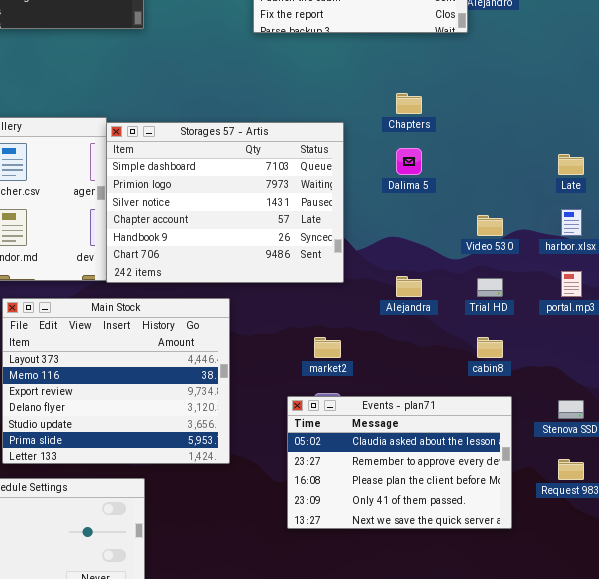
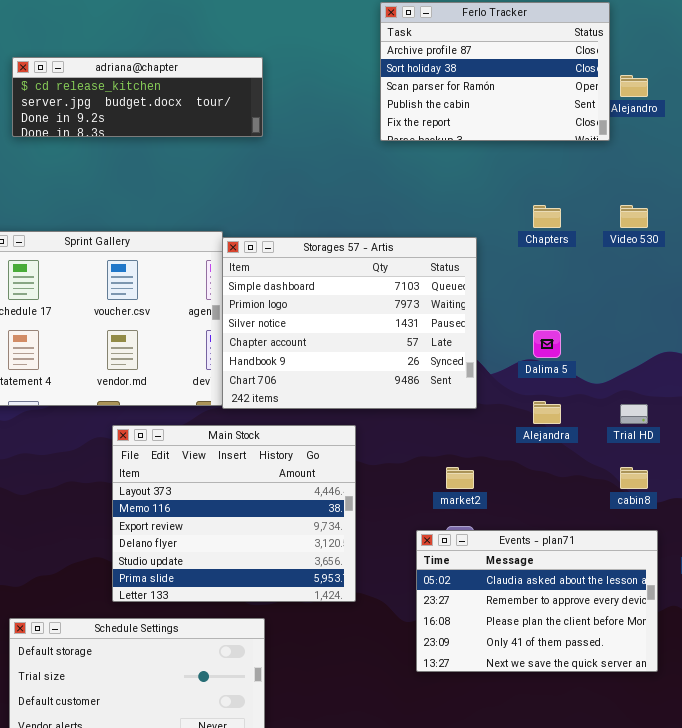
Dalima 5: [396,148,422,175] -> [533,330,561,358], moved
Video 530: [477,215,503,236] -> [620,205,648,228], moved

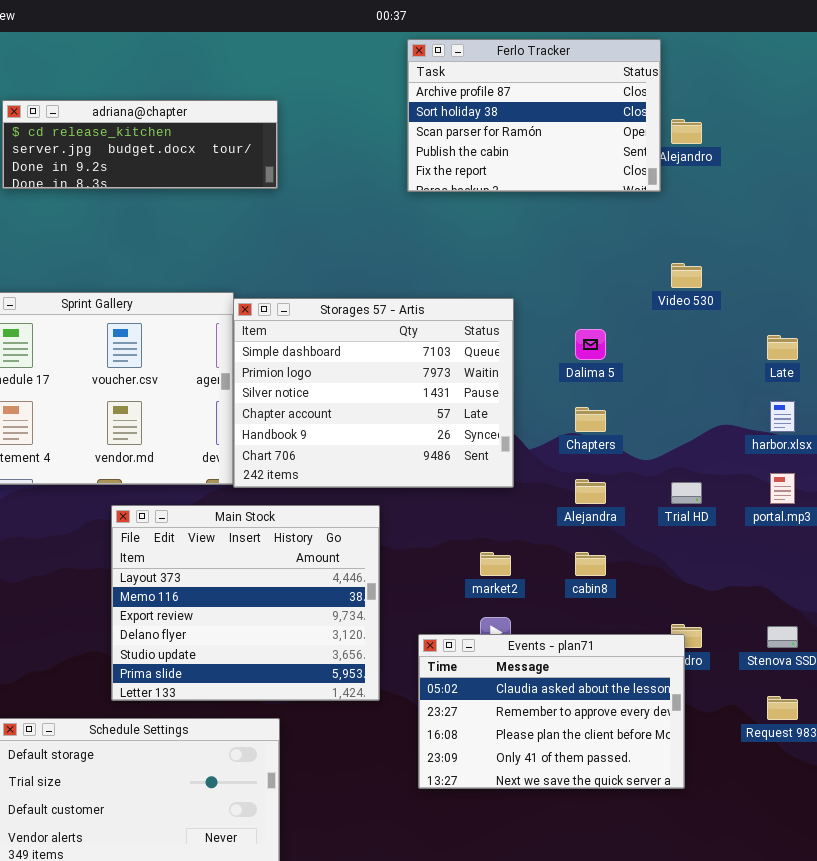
Chapters: [533,205,561,228] -> [575,407,606,432], moved
Dalima 5: [533,330,561,358] -> [575,329,606,360], moved
cabin8: [620,467,648,489] -> [575,552,606,576], moved
Events - plan71: [416,530,658,672] -> [418,634,685,789], moved

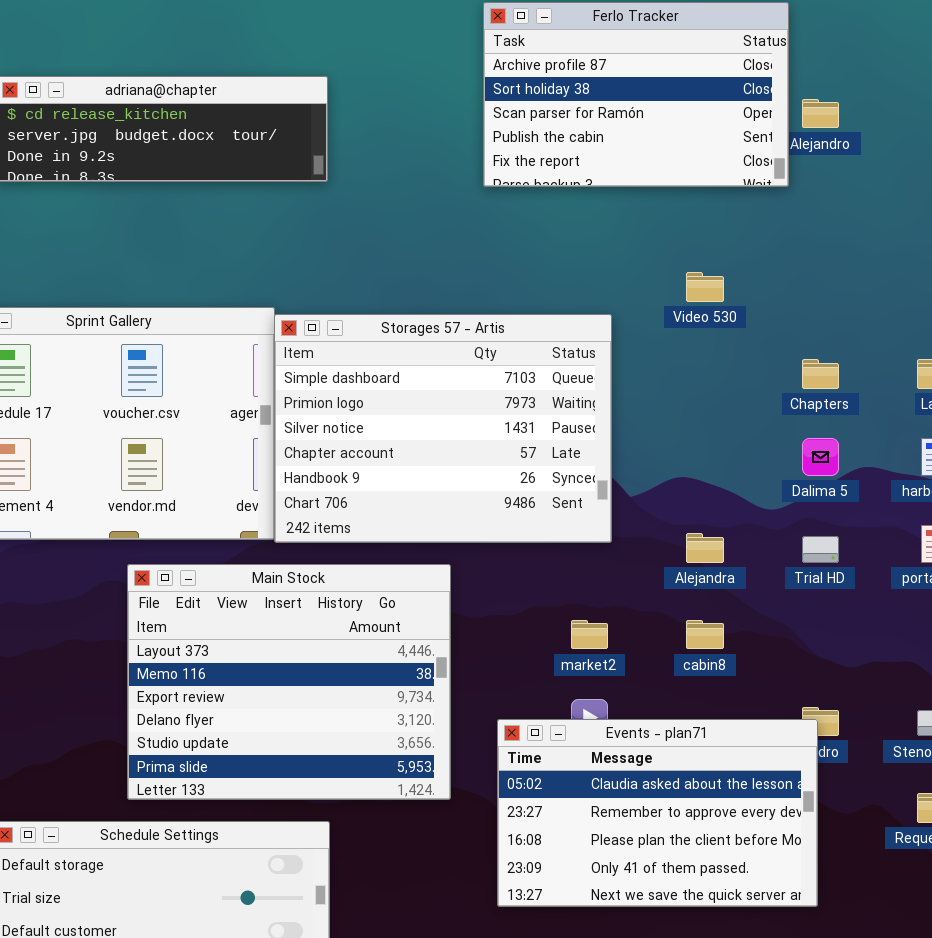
Video 530: [671,263,702,288] -> [686,272,724,302], moved
Dalima 5: [575,329,606,360] -> [802,438,839,476], moved
Chapters: [575,407,606,432] -> [802,359,839,389], moved

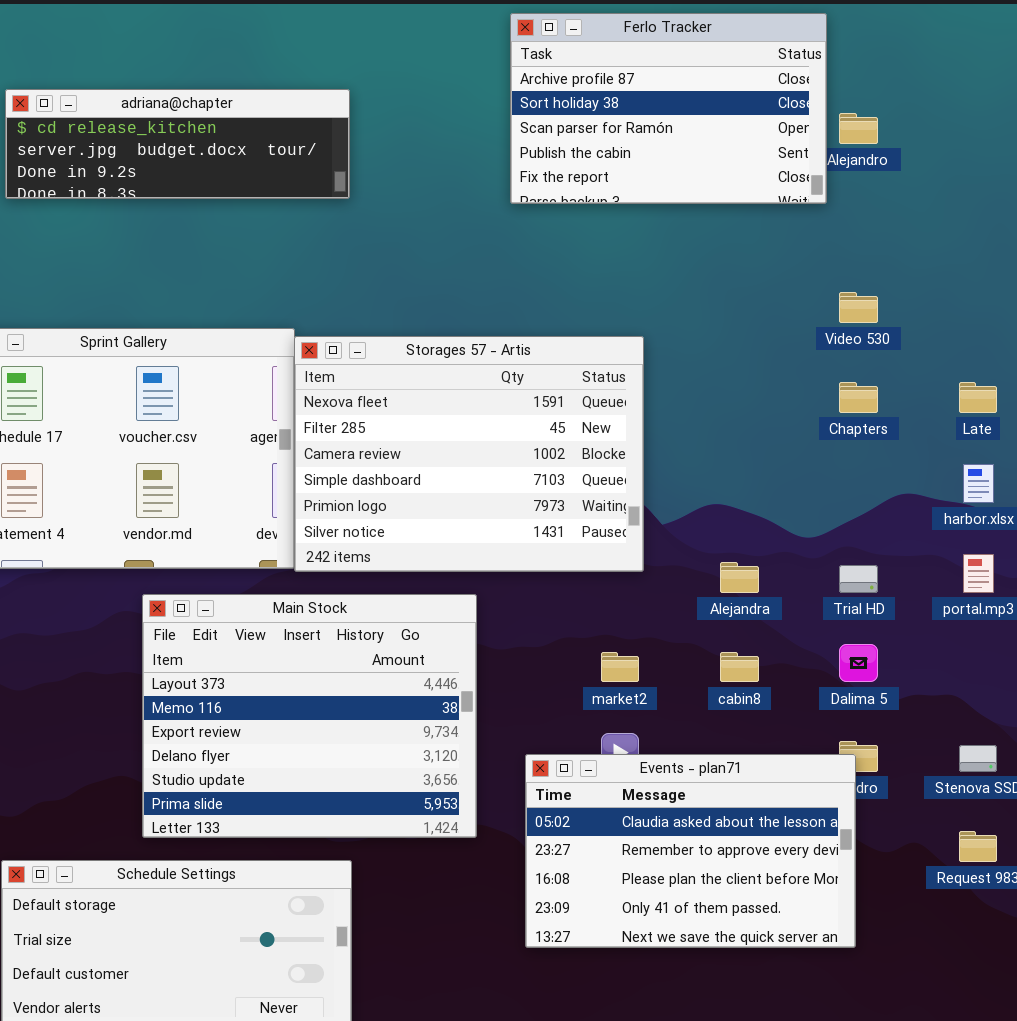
Video 530: [686,272,724,302] -> [839,292,878,323], moved
Storages 57 - Artis: [274,314,612,543] -> [294,336,644,572], scrolled up 3 rows
Dalima 5: [802,438,839,476] -> [839,644,878,682], moved

